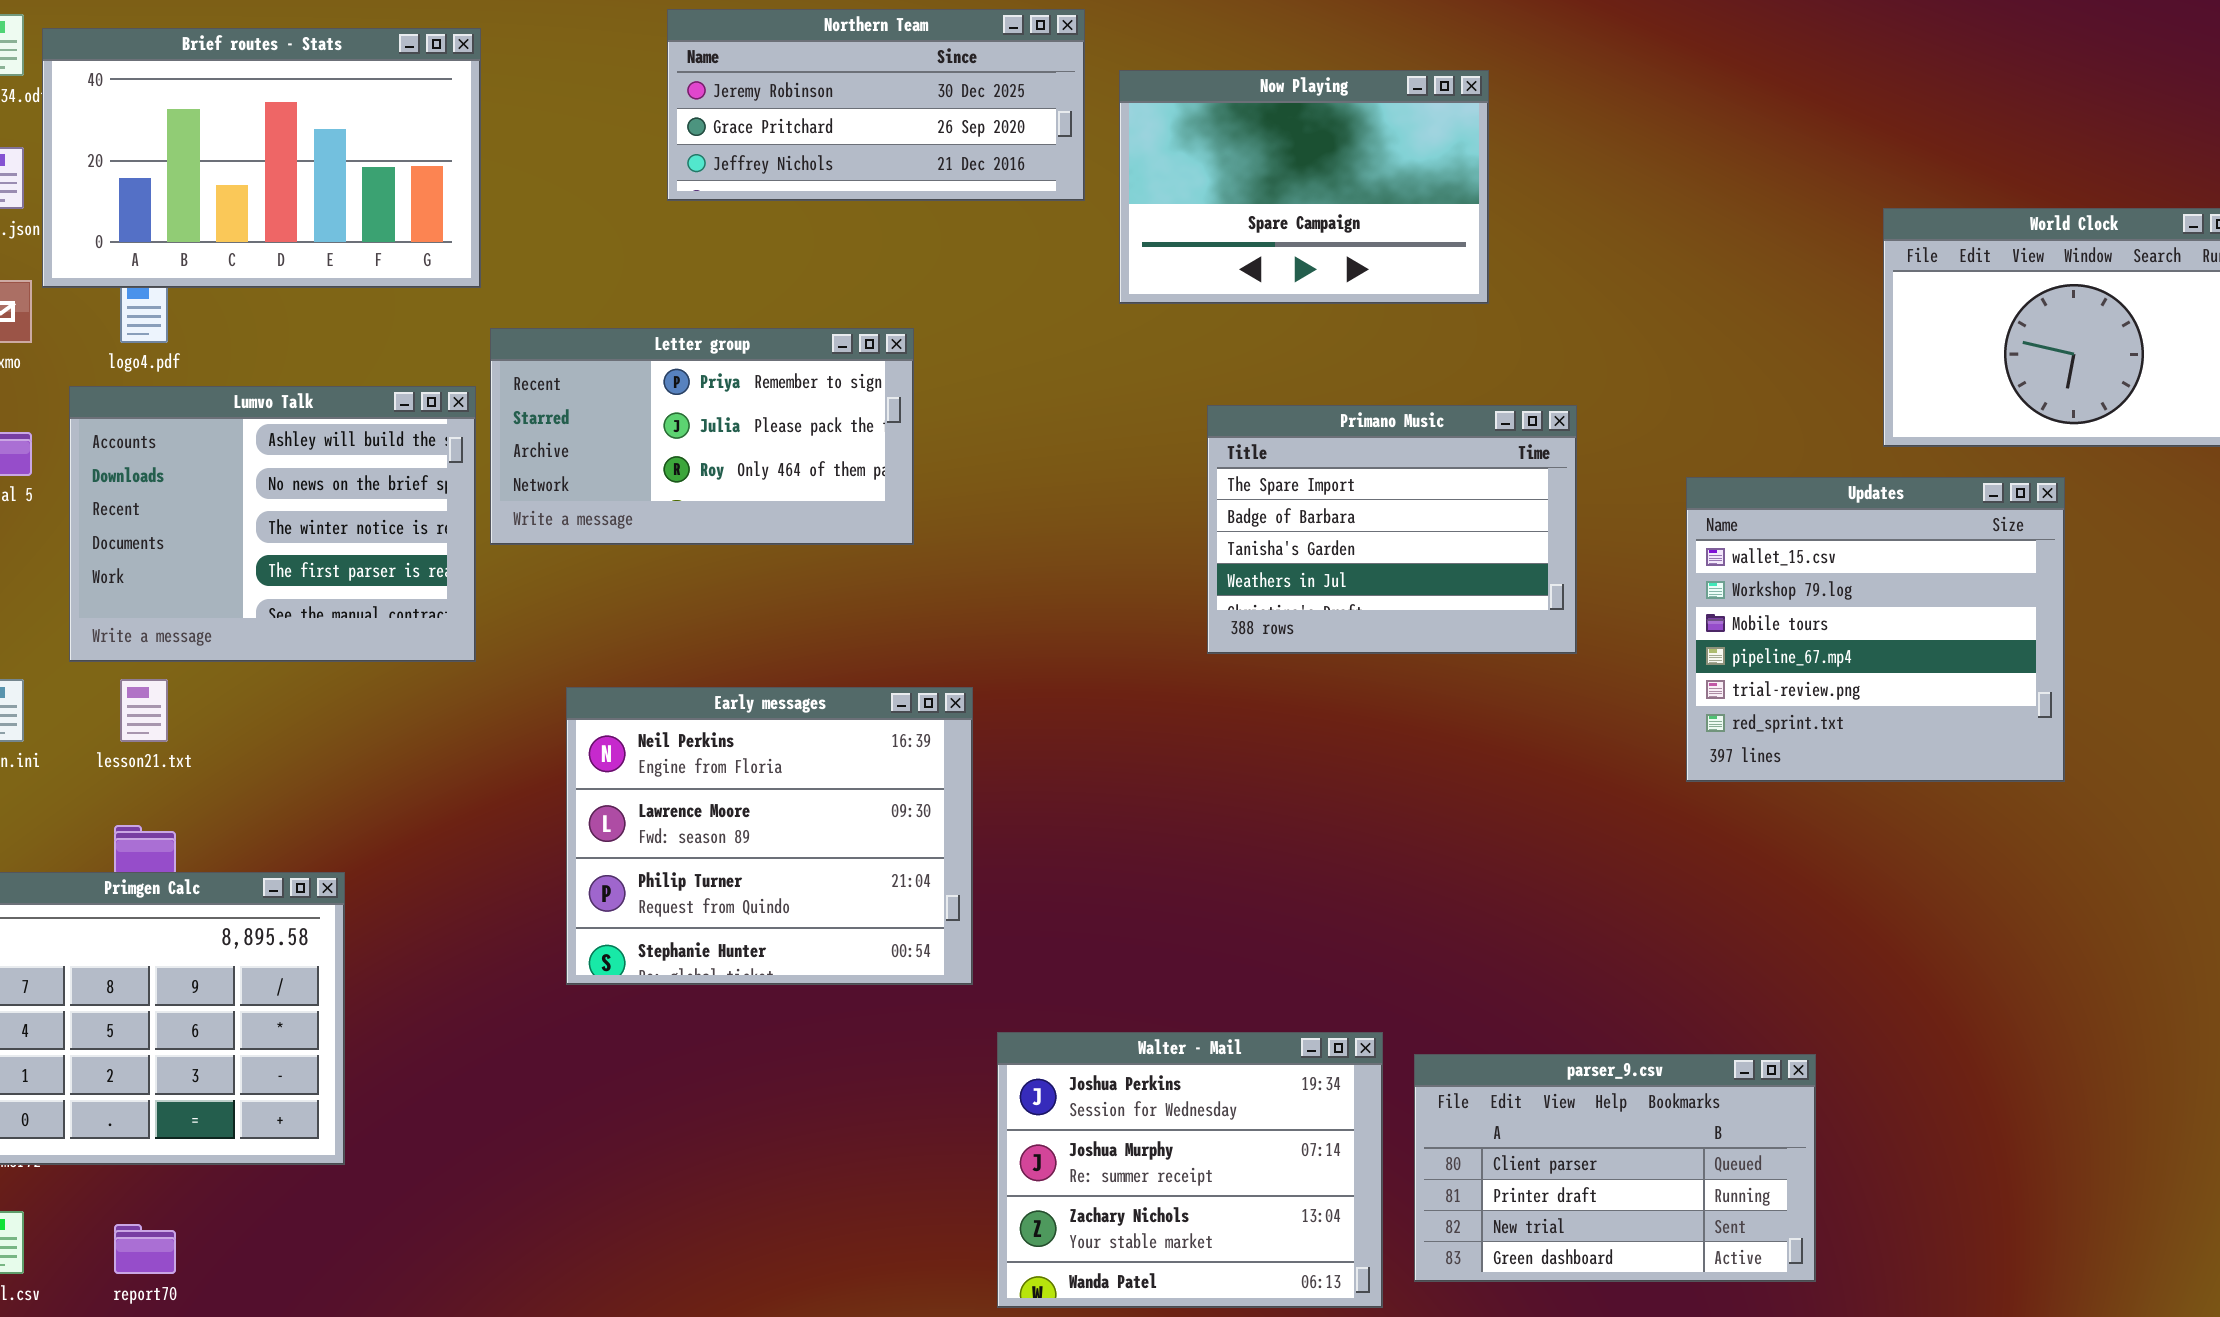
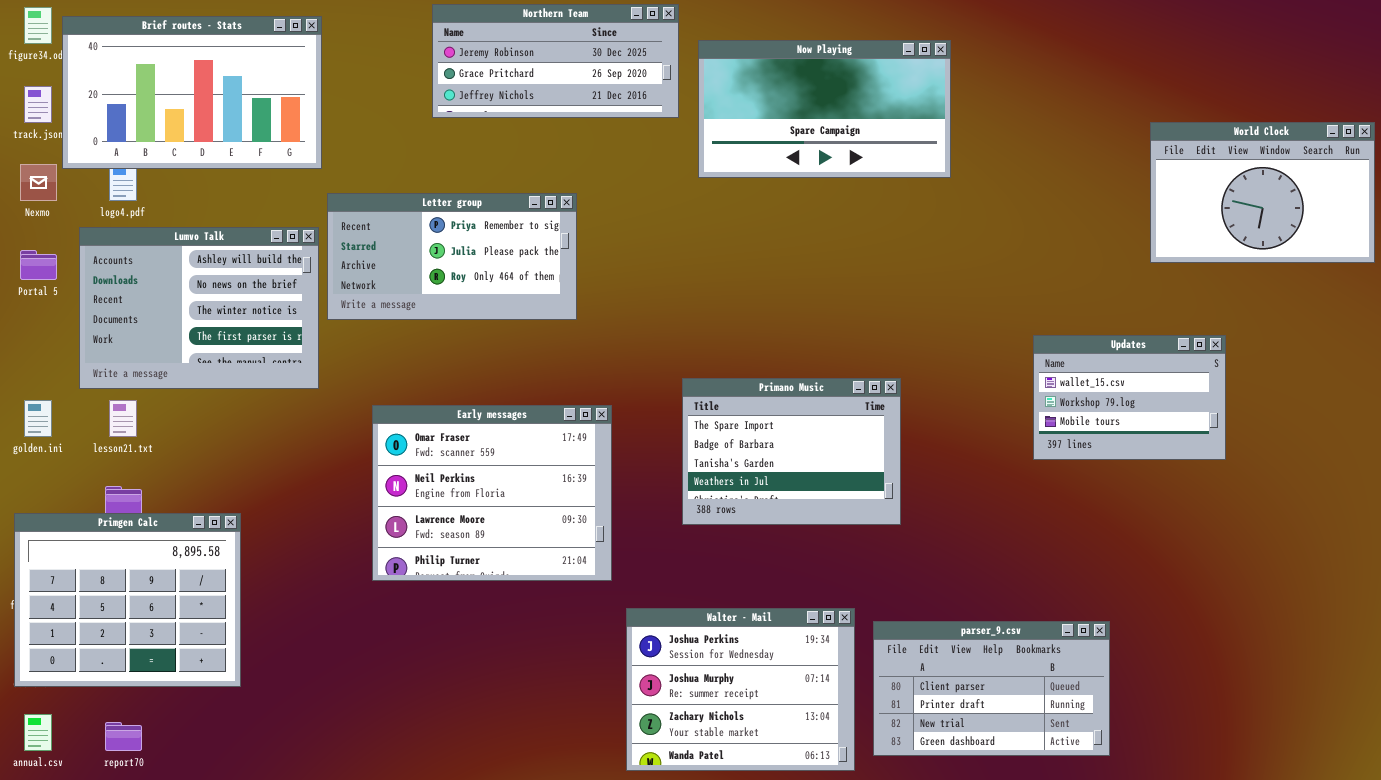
Now Playing: [1119,70,1489,304] -> [698,40,951,178], resized
Primano Music: [1207,405,1577,654] -> [682,378,901,525], moved
Updates: [1686,477,2065,782] -> [1033,335,1226,460], resized
Early messages: [566,687,973,985] -> [372,405,612,581], scrolled up 1 row

